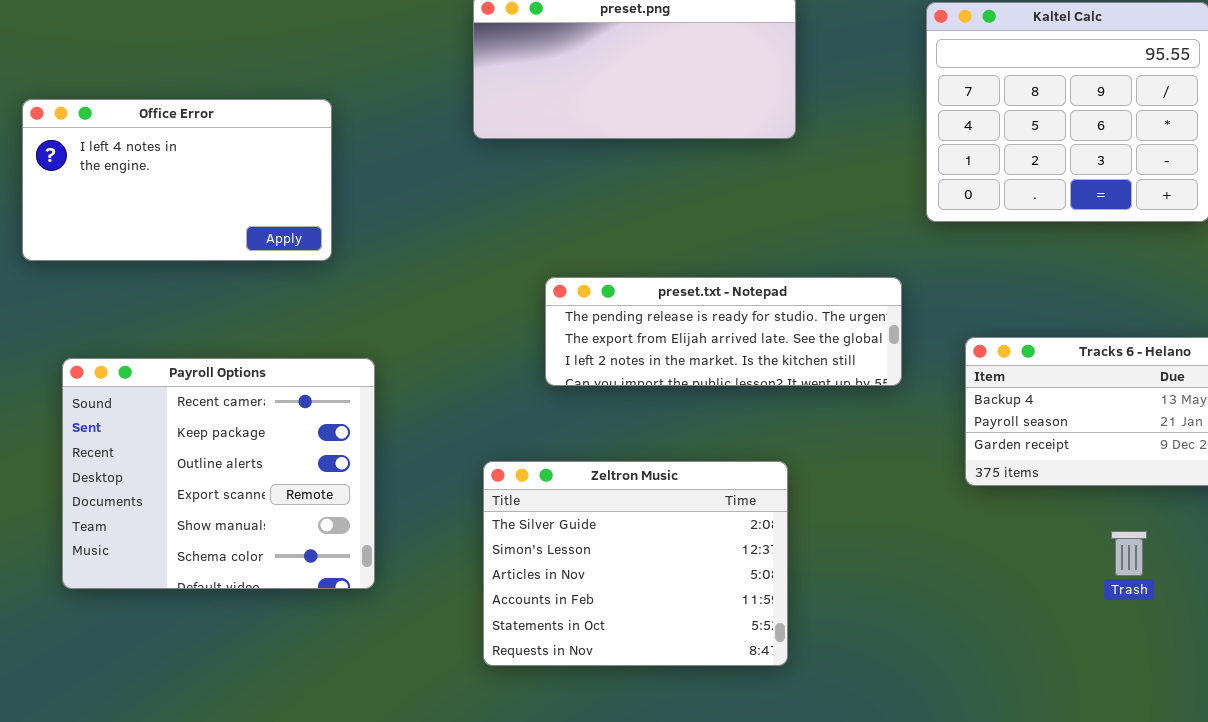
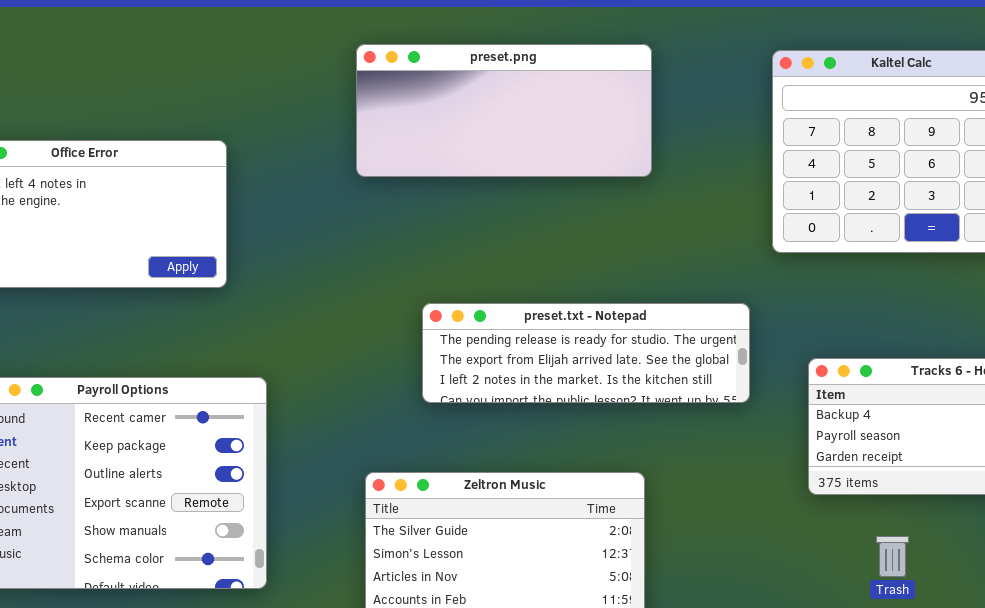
Trash: [1111,531,1147,576] -> [876,536,909,577], moved

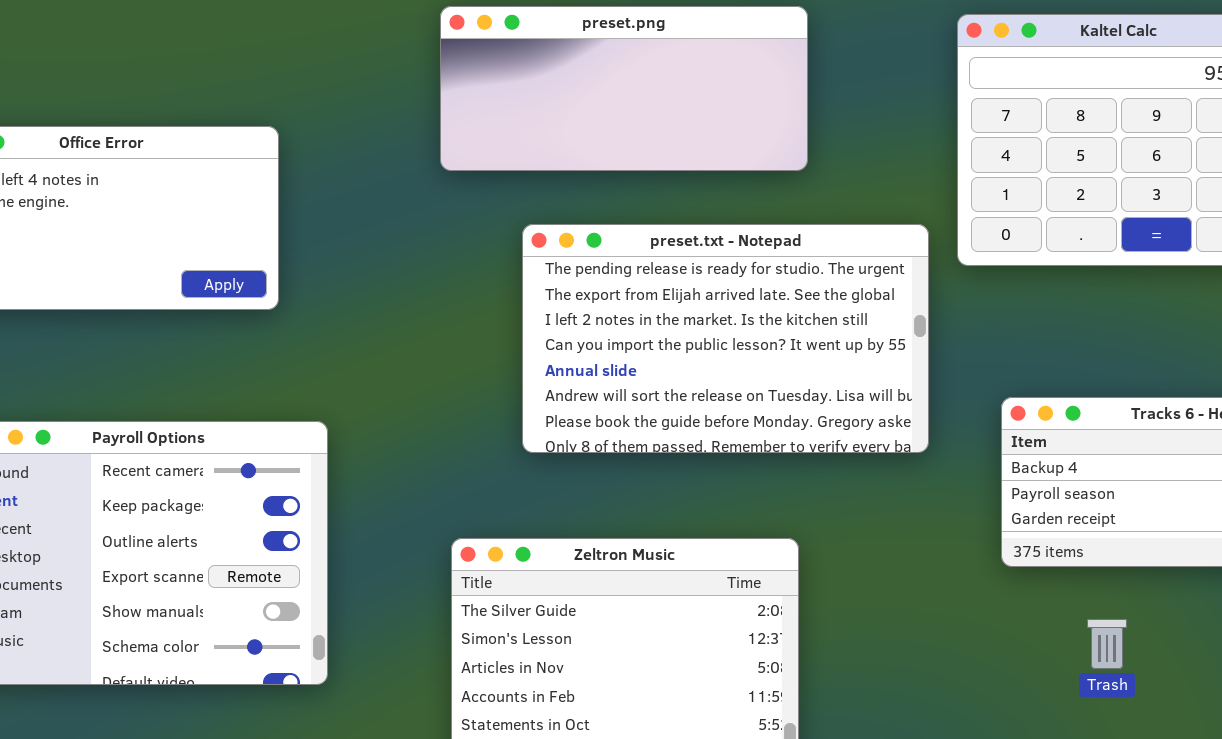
preset.txt - Notepad: [422,303,750,403] -> [522,224,929,453], resized

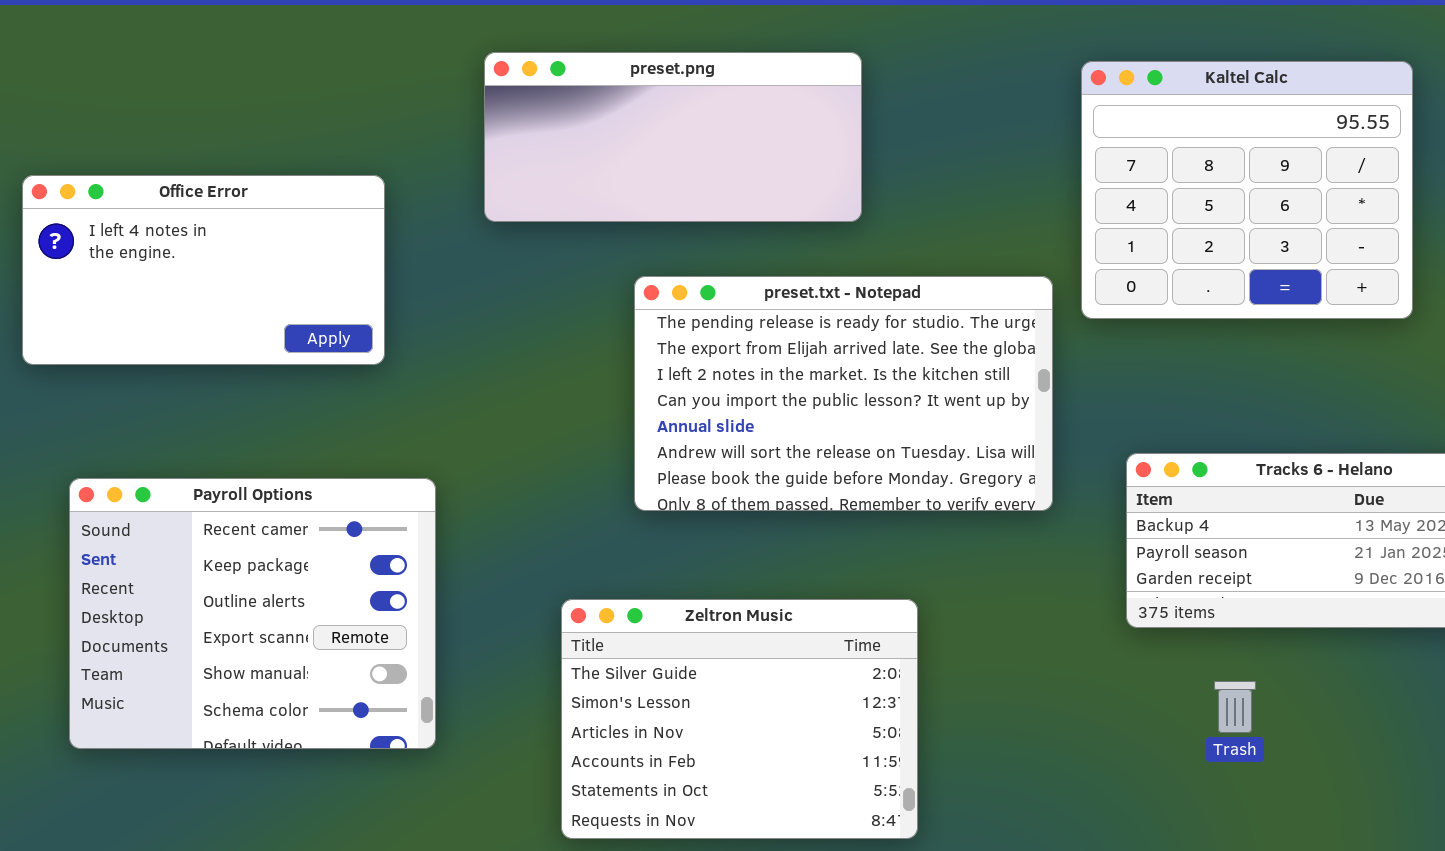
preset.png: [440,6,808,171] -> [484,52,862,222], moved

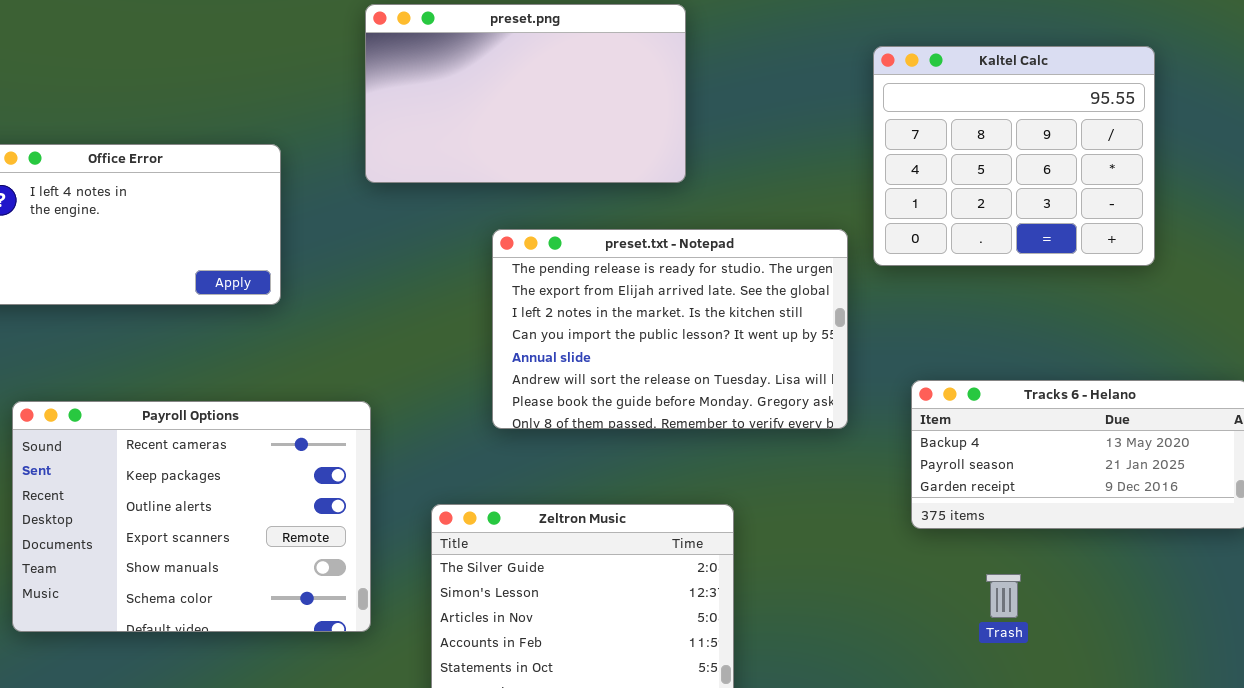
preset.png: [484,52,862,222] -> [365,4,686,183], resized
Payroll Options: [69,478,436,749] -> [12,401,371,632], resized

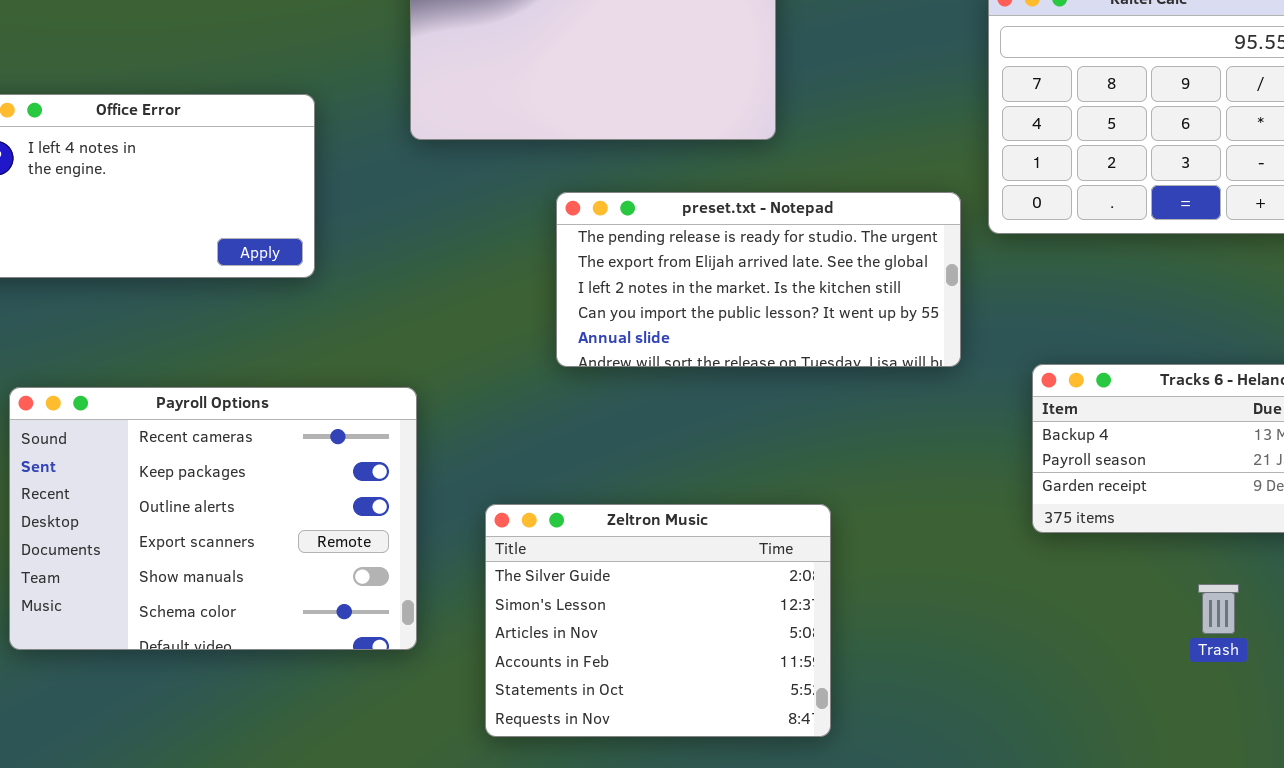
preset.txt - Notepad: [492,229,848,429] -> [556,192,961,367], resized
Trash: [986,574,1021,618] -> [1198,584,1239,634], moved

